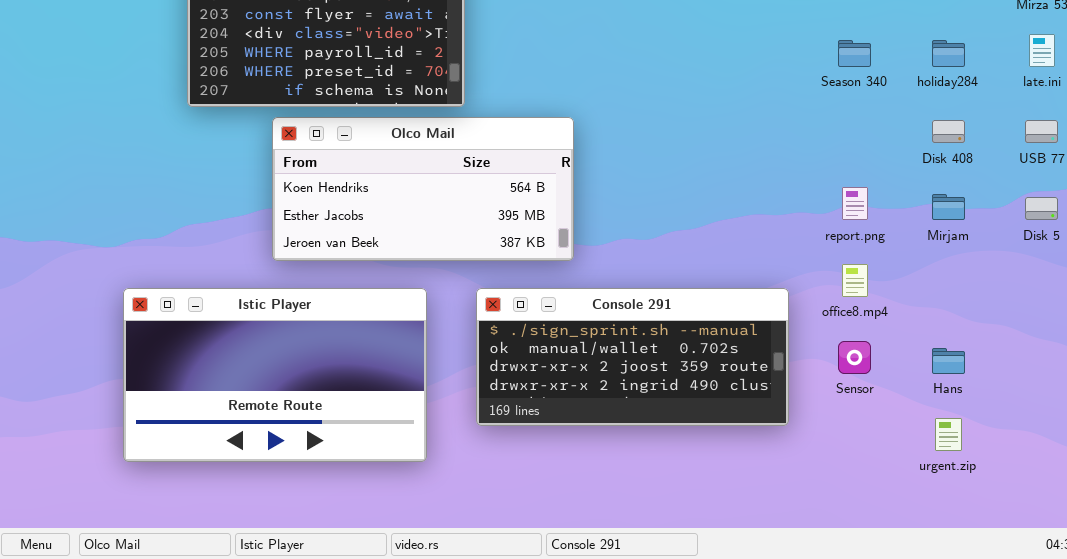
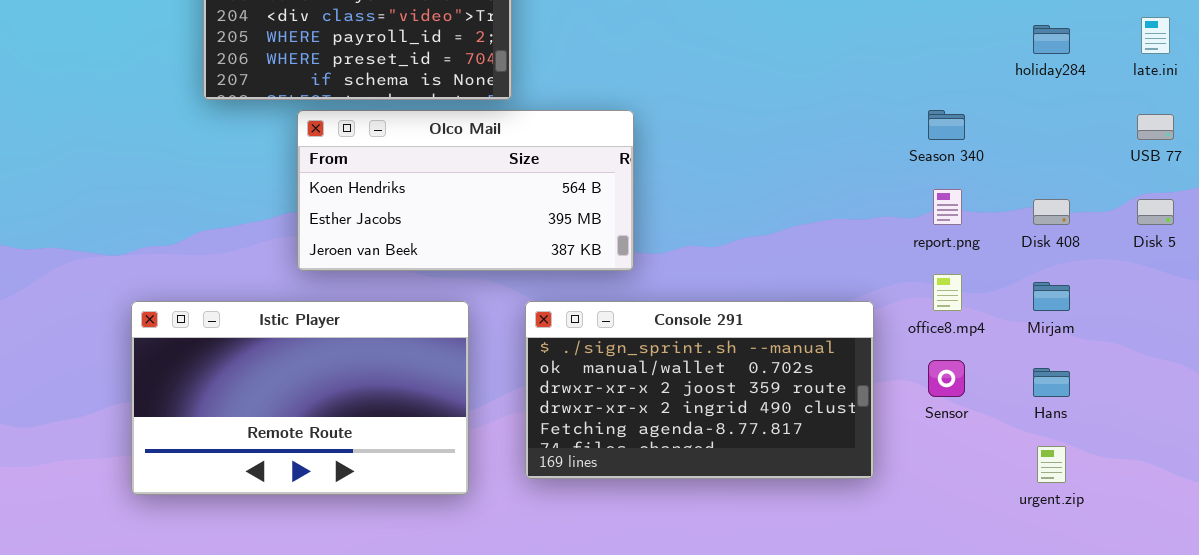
Season 340: [838,40,871,67] -> [928,110,965,140], moved
Disk 408: [932,120,965,143] -> [1033,199,1070,225], moved
Mirjam: [932,194,965,220] -> [1033,282,1070,311], moved
Console 291: [476,288,789,426] -> [525,301,874,479], resized

